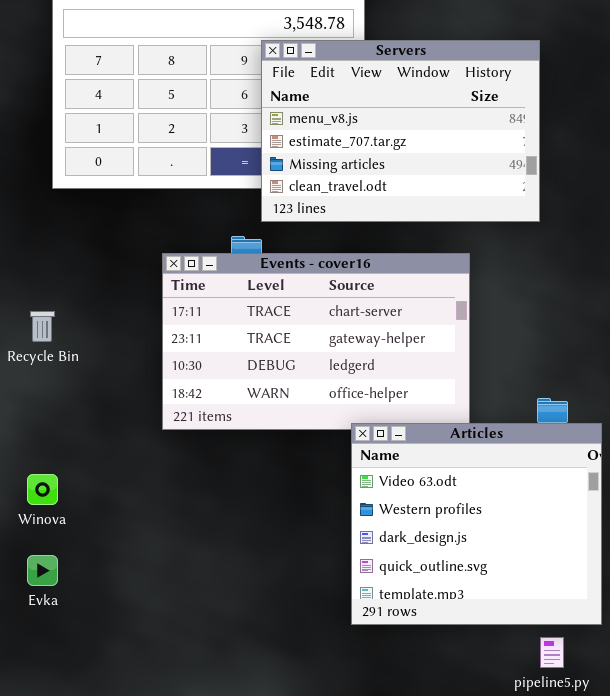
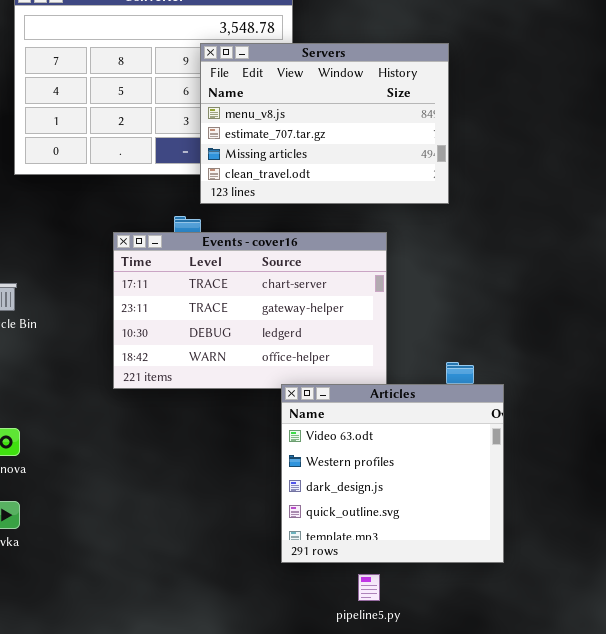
pipeline5.py: [540,637,564,668] -> [358,574,380,601], moved

